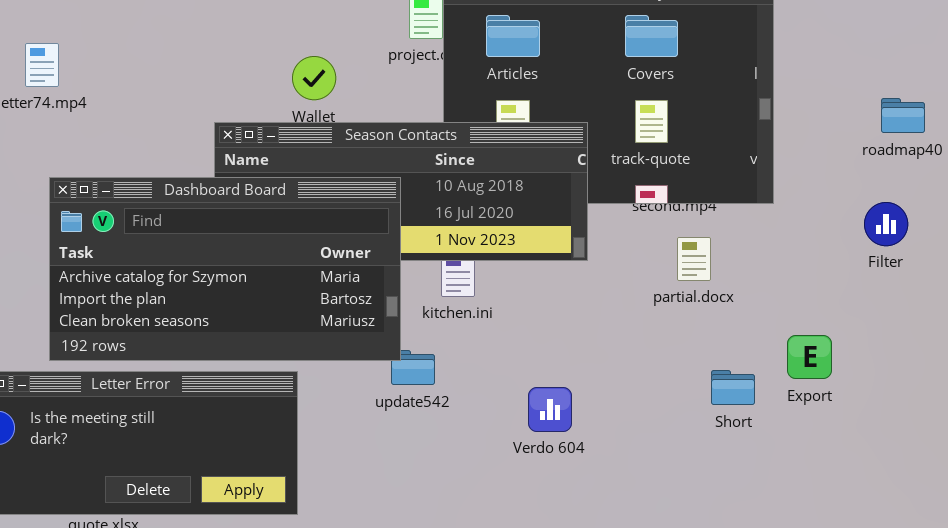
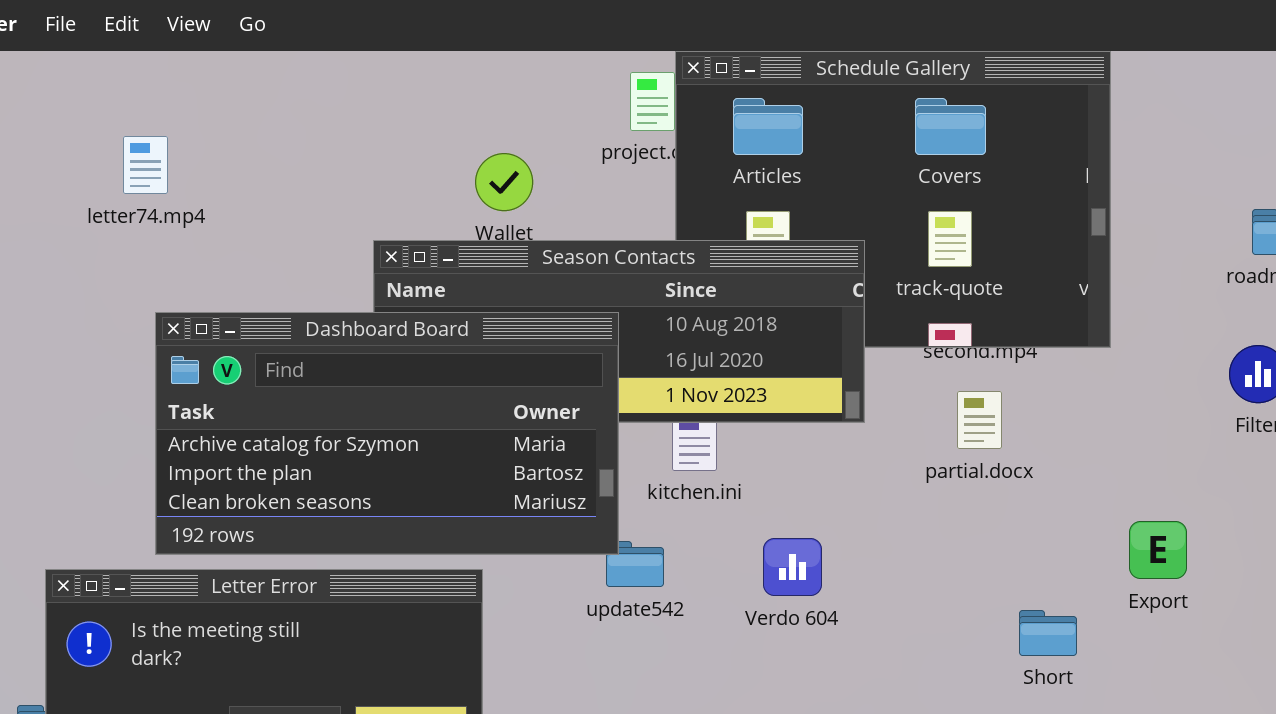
partial.docx: [677,237,711,281] -> [957,391,1002,449], moved
Short: [711,370,755,405] -> [1019,610,1077,656], moved
Verdo 604: [528,387,572,432] -> [763,538,822,596], moved

